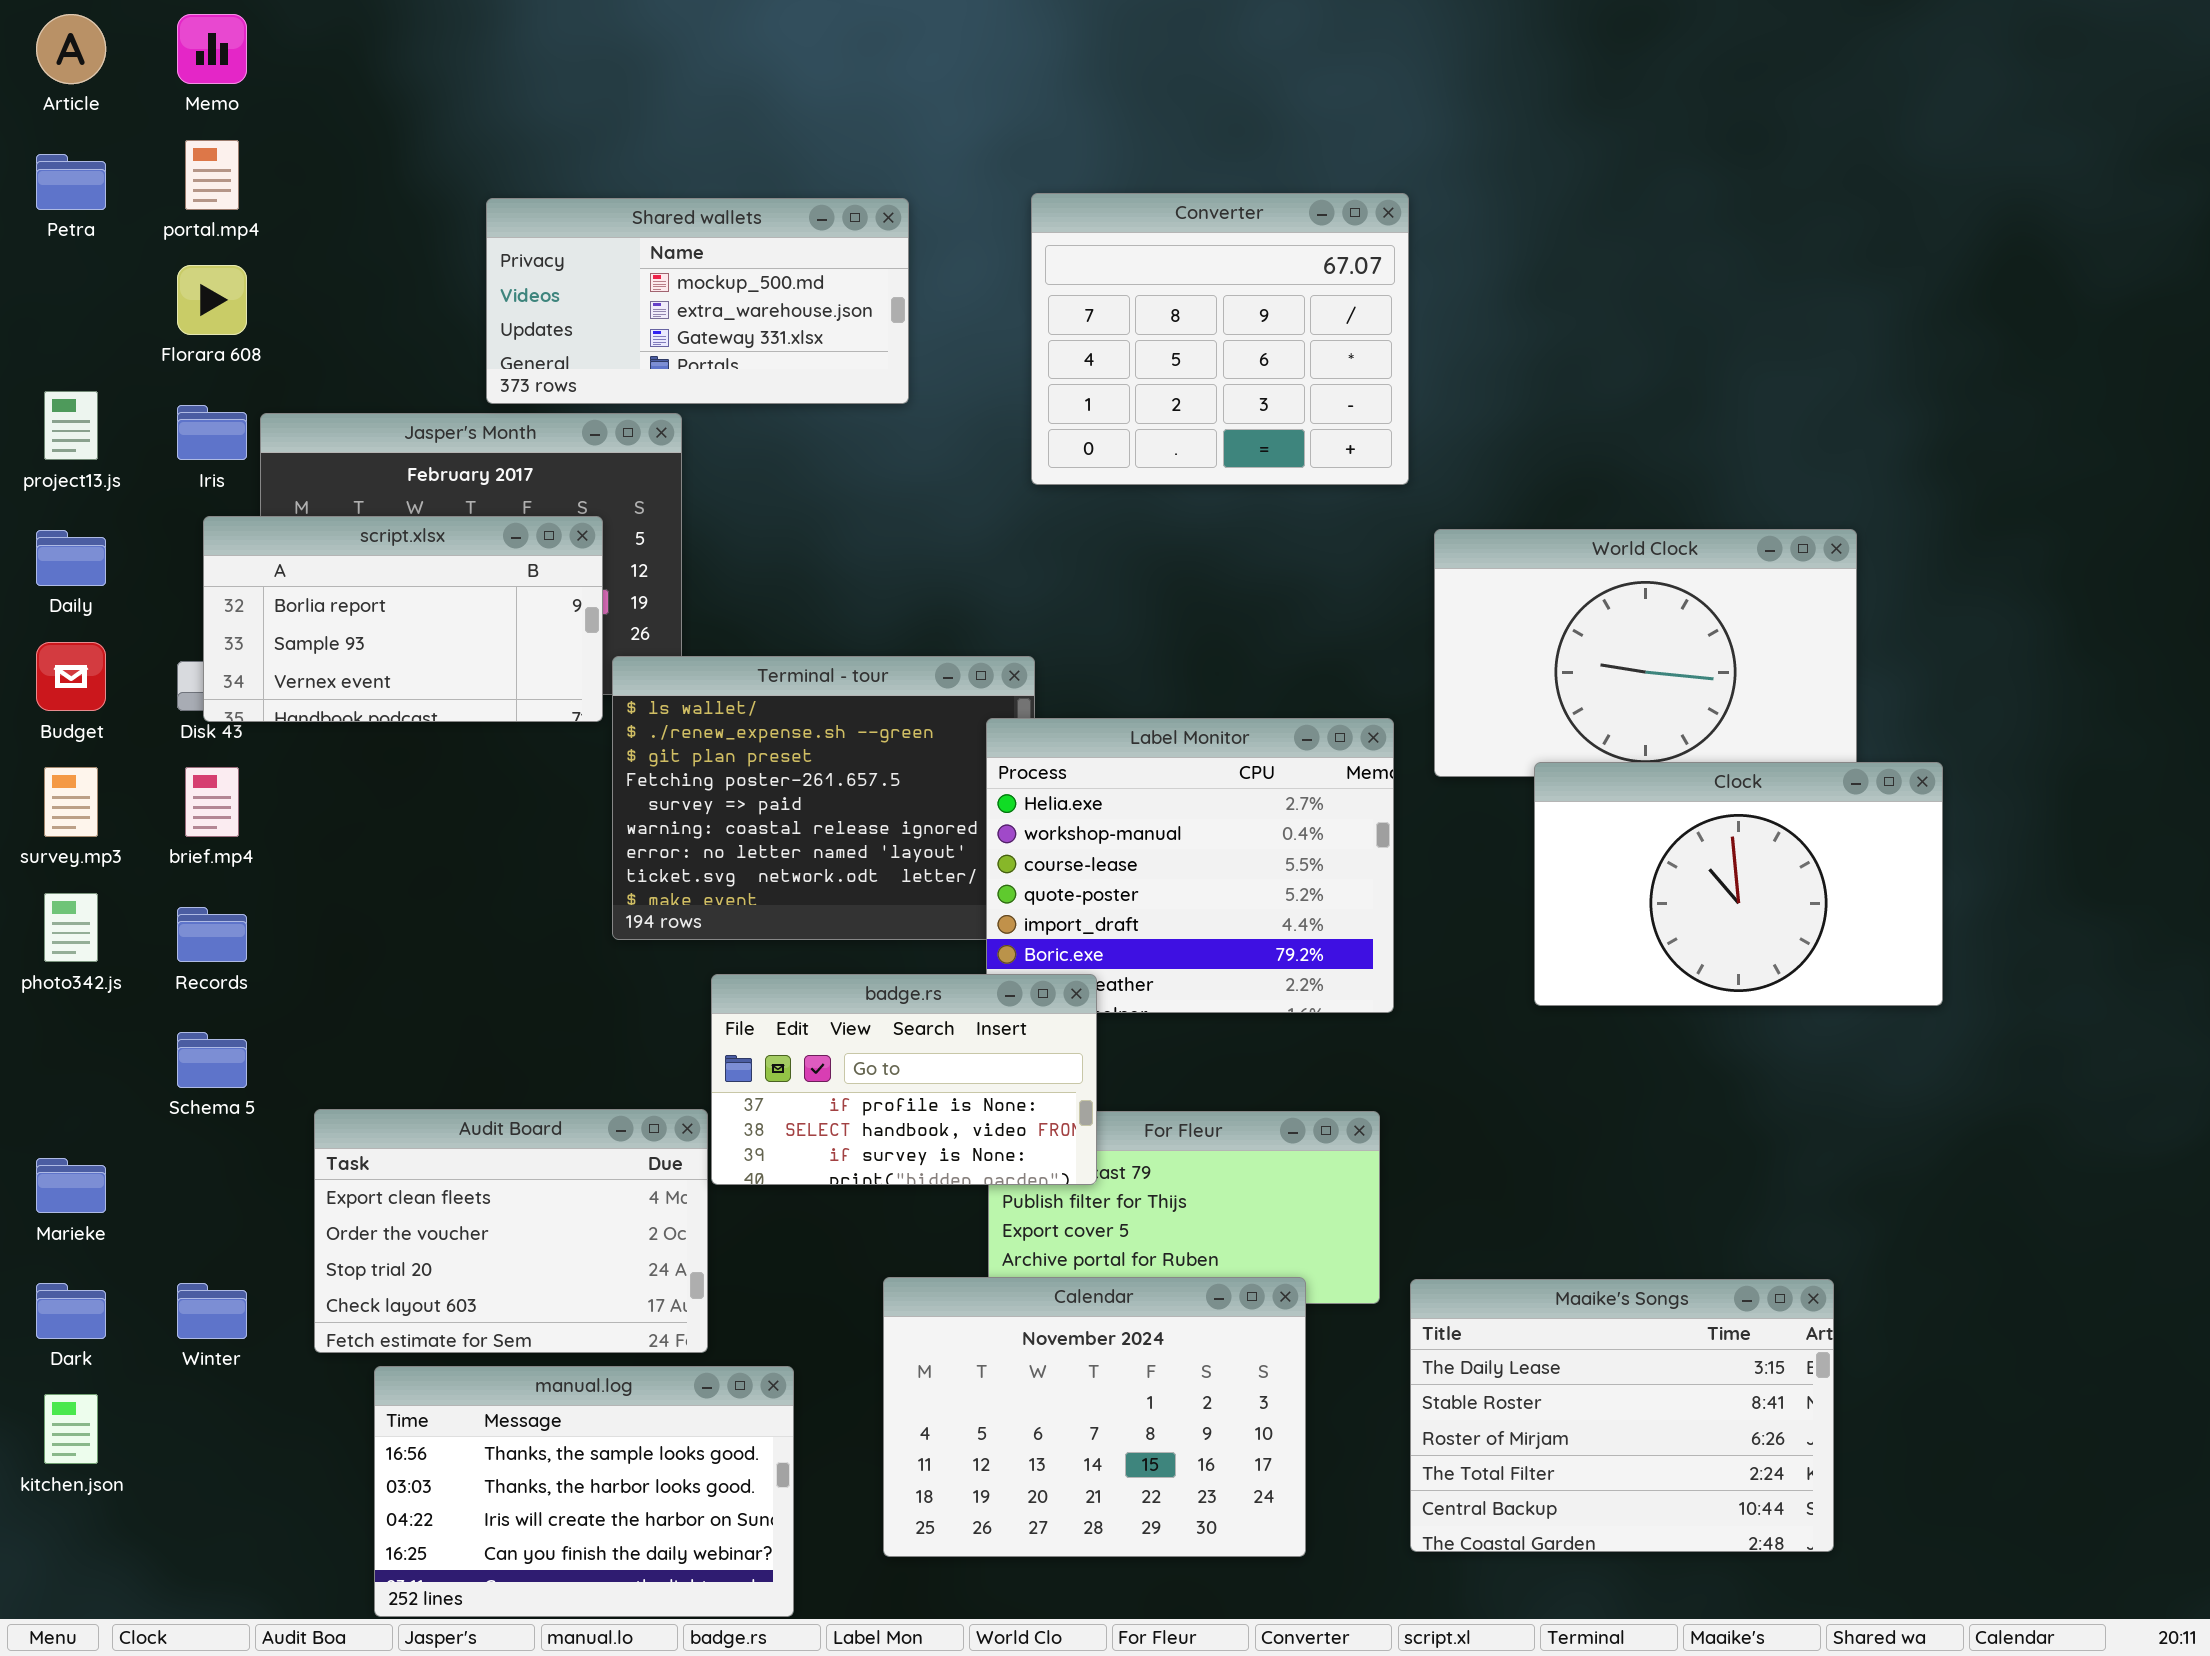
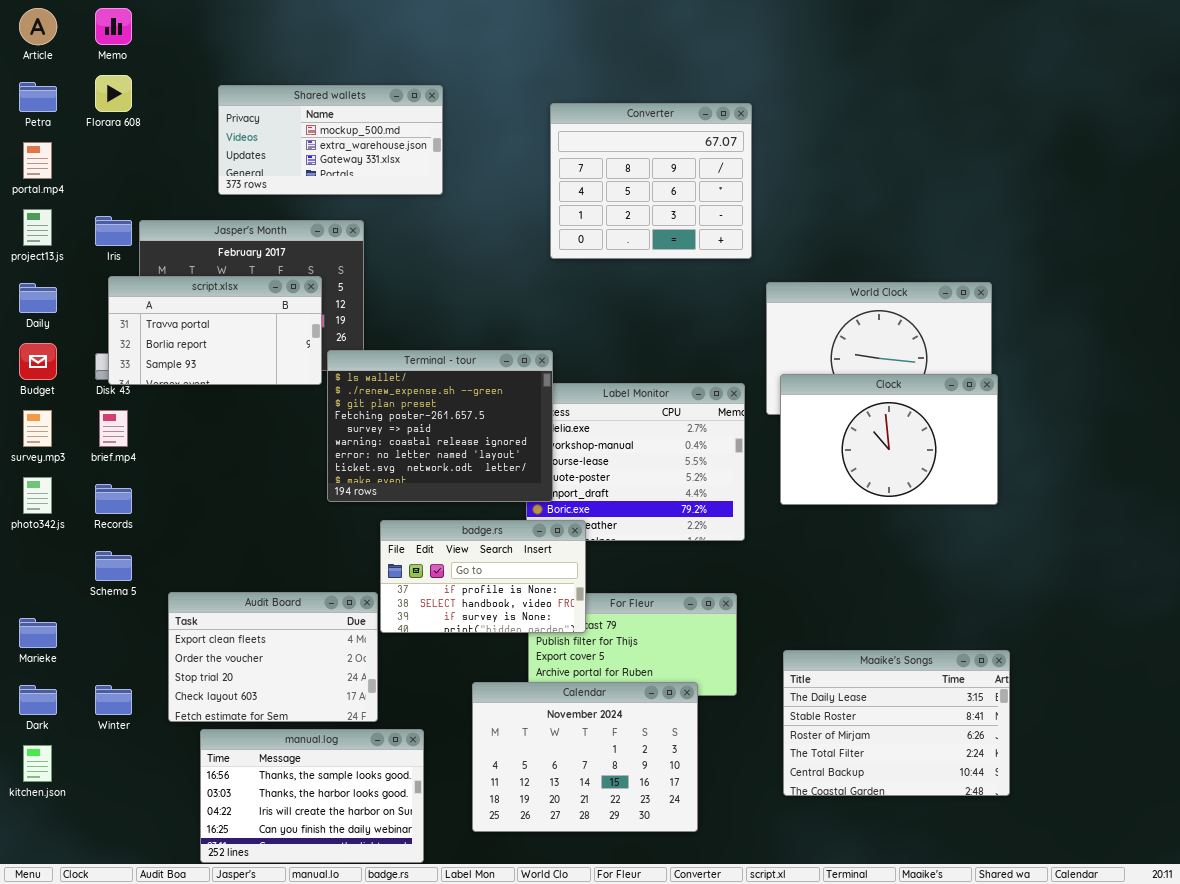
portal.mp4: [185,140,239,210] -> [23,142,52,179], moved
Shared wallets: [486,198,909,404] -> [218,85,443,195], moved
Florara 608: [177,265,247,335] -> [95,75,132,112], moved
script.xlsx: [203,516,603,722] -> [108,276,322,385], scrolled up 1 row
Terminal - tour: [612,656,1035,940] -> [327,350,553,502], raised
Clock: [1534,762,1943,1006] -> [780,374,998,505], moved
Maaike's Songs: [1410,1279,1834,1552] -> [783,650,1010,796], moved

